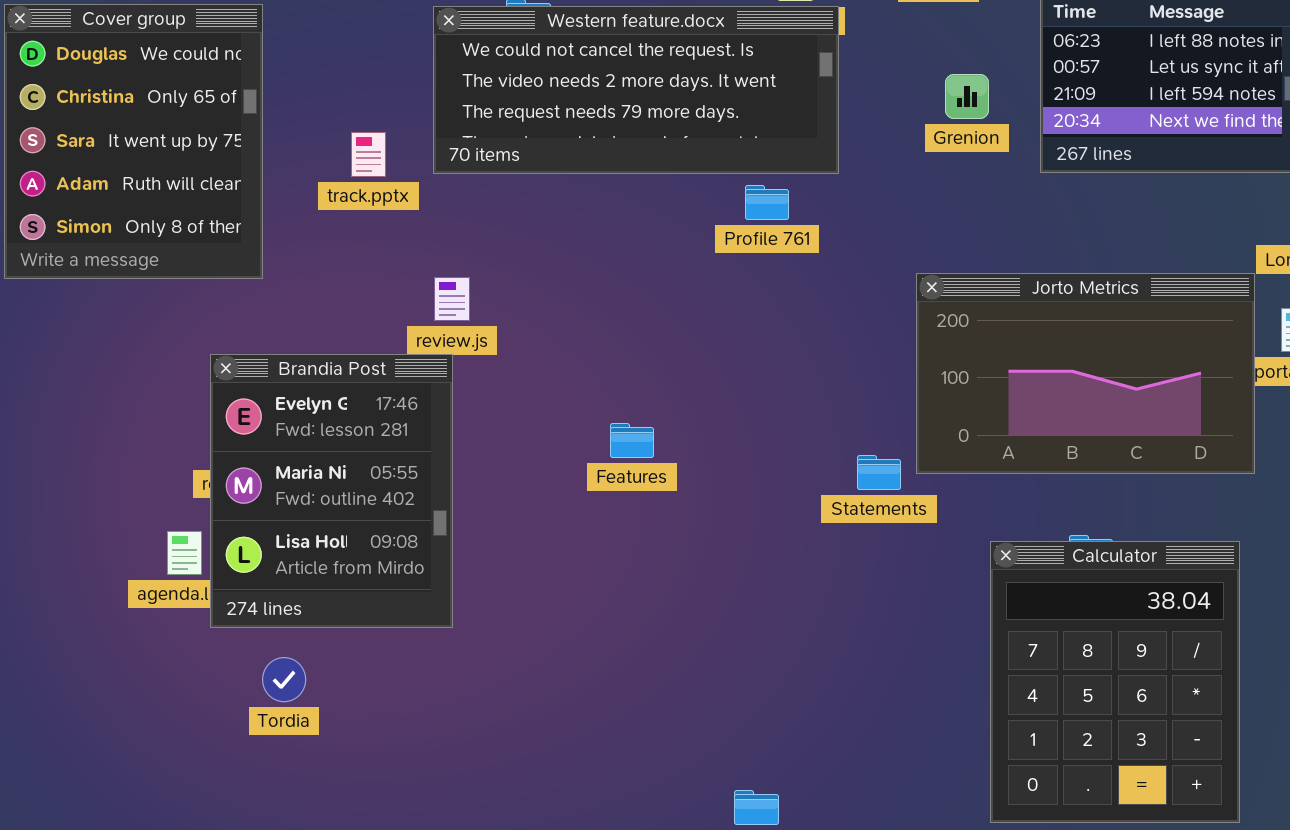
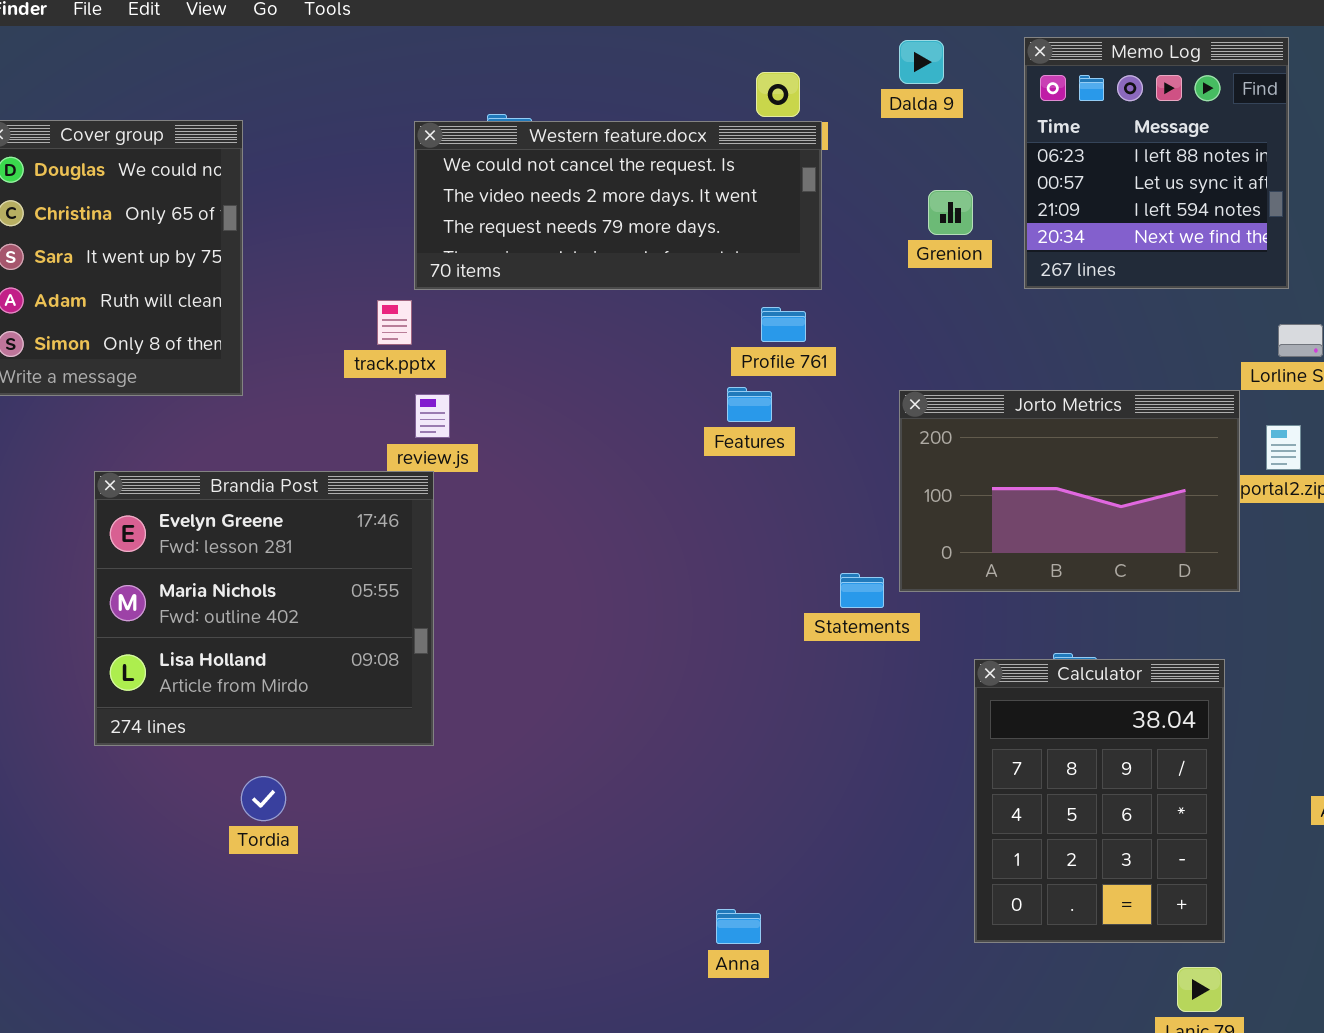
track.pptx: [351,132,386,177] -> [377,300,412,345], moved
Profile 761: [745,185,789,220] -> [761,307,806,342], moved
Brandia Post: [210,354,453,628] -> [94,471,434,746], resized
Features: [610,423,654,458] -> [727,387,772,422], moved

